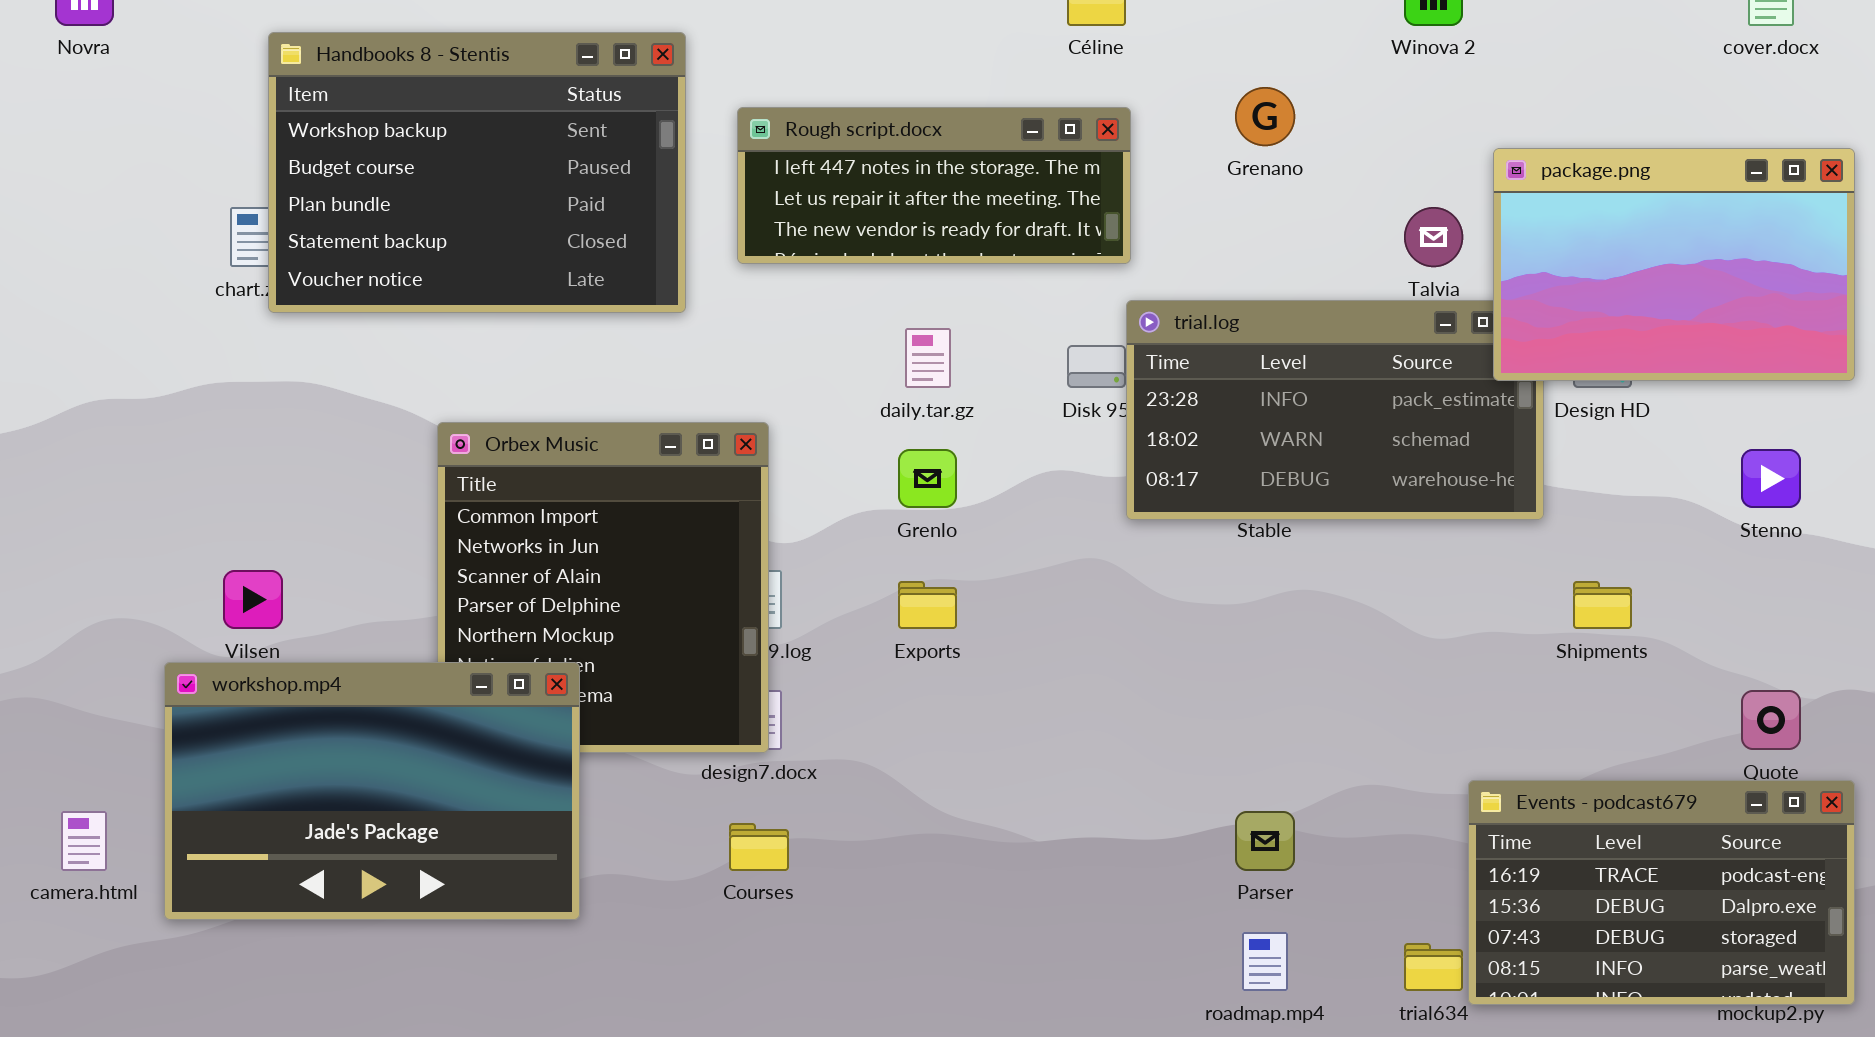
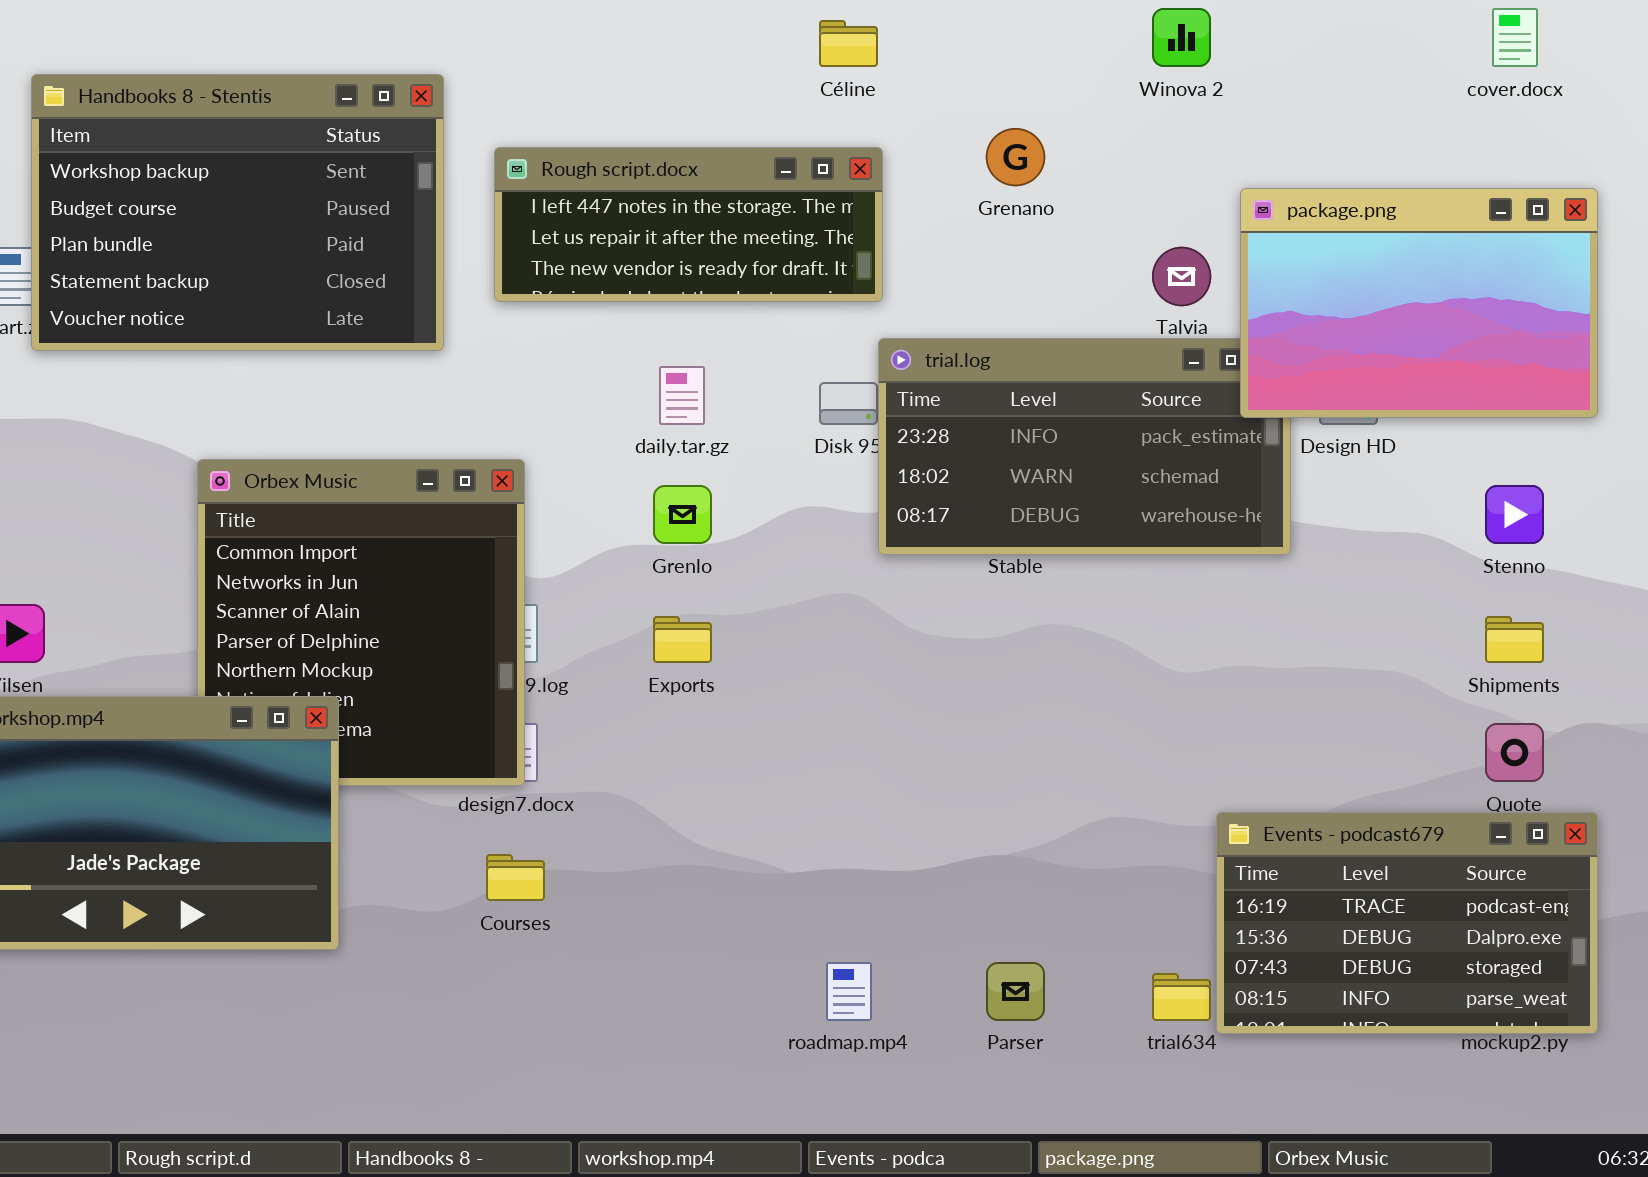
Shipments: [1573,581,1632,629] -> [1485,616,1544,663], moved
Parser: [1235,811,1295,871] -> [986,962,1045,1021], moved
roadmap.mp4: [1242,932,1288,991] -> [826,962,872,1021], moved

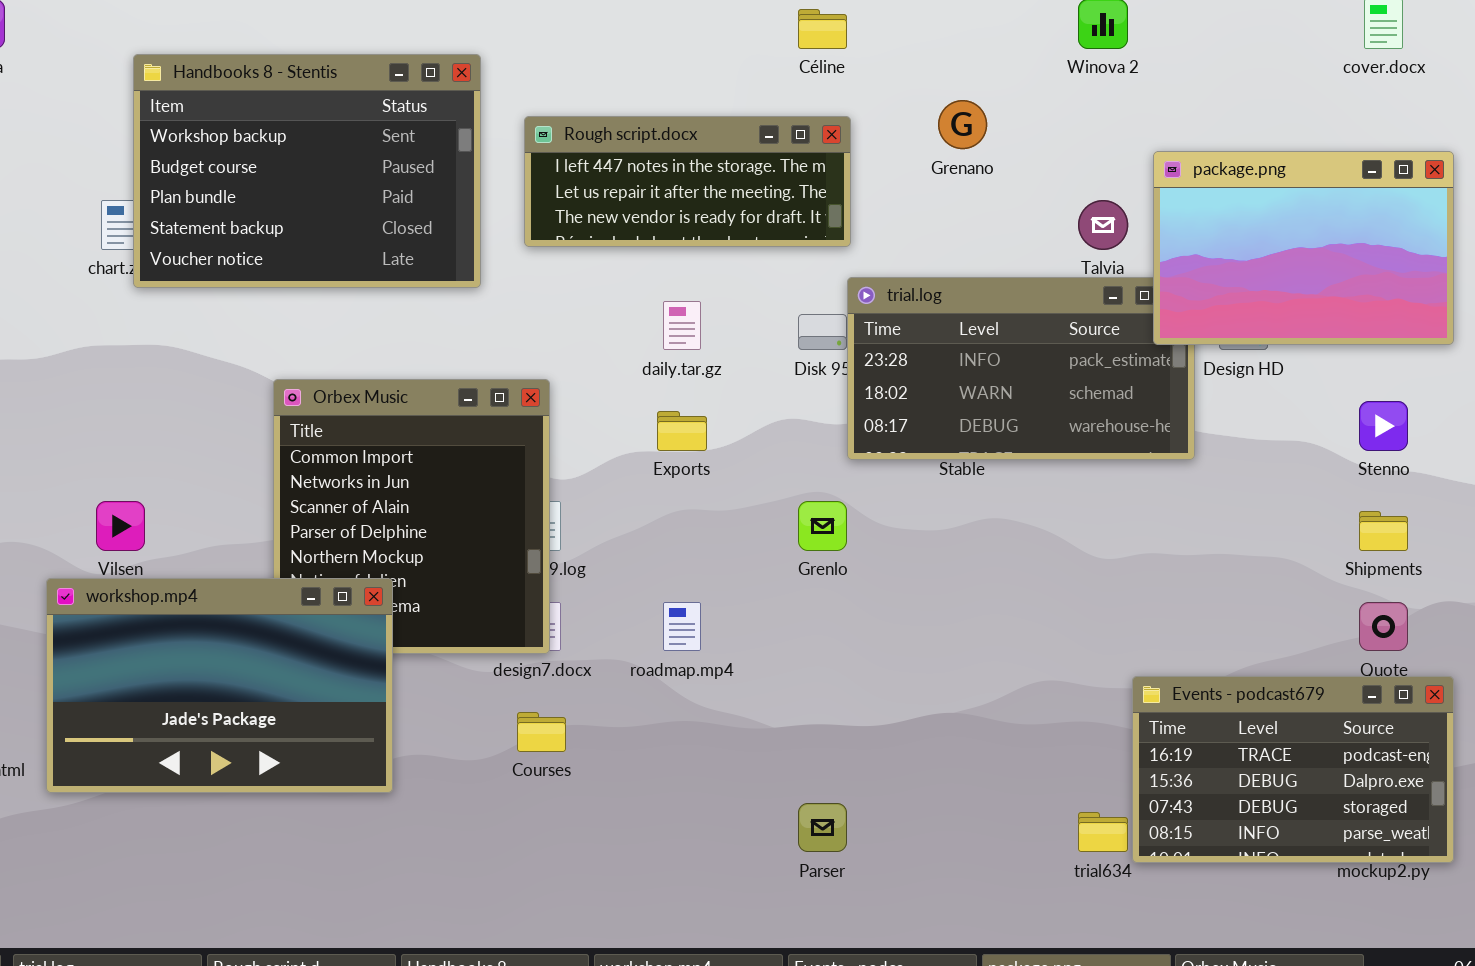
Grenlo: [653,485,712,544] -> [798,501,847,551], moved
Exports: [653,616,712,663] -> [657,411,707,451], moved
roadmap.mp4: [826,962,872,1021] -> [663,602,701,651], moved
Parser: [986,962,1045,1021] -> [798,803,847,852], moved

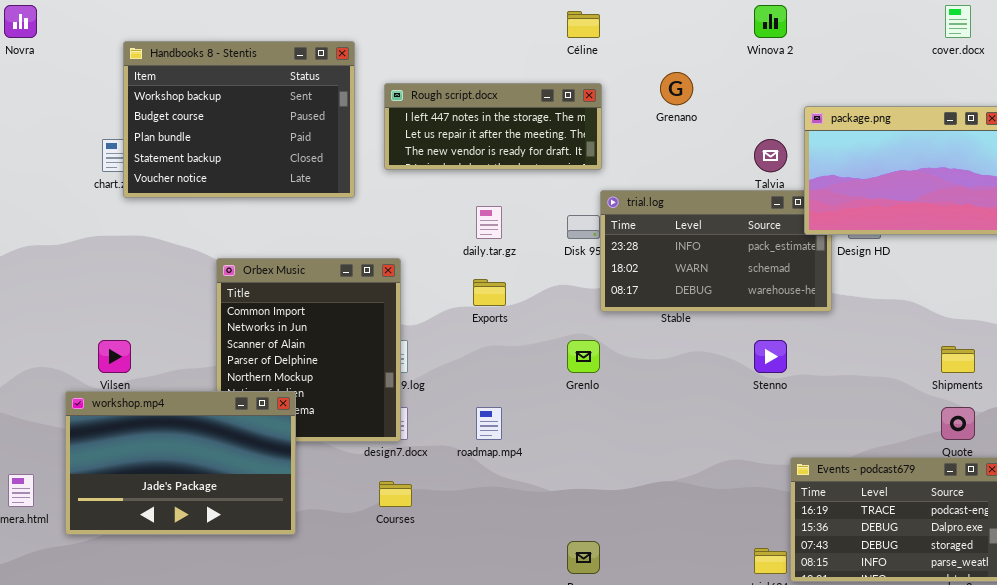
Stenno: [1359,401,1408,451] -> [754,340,787,373], moved

